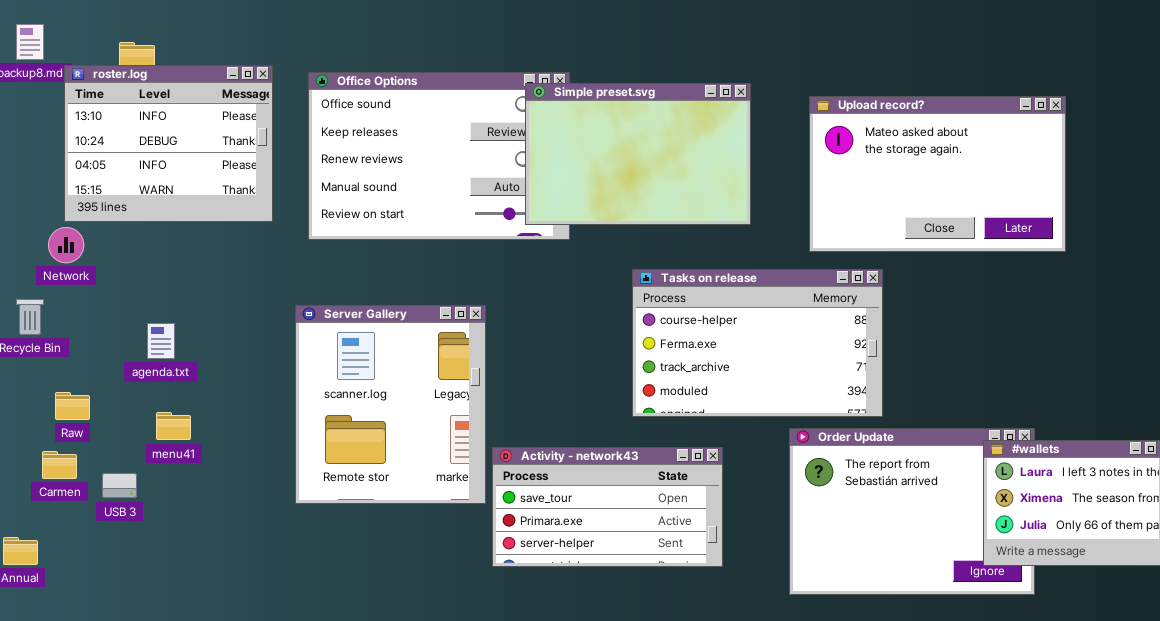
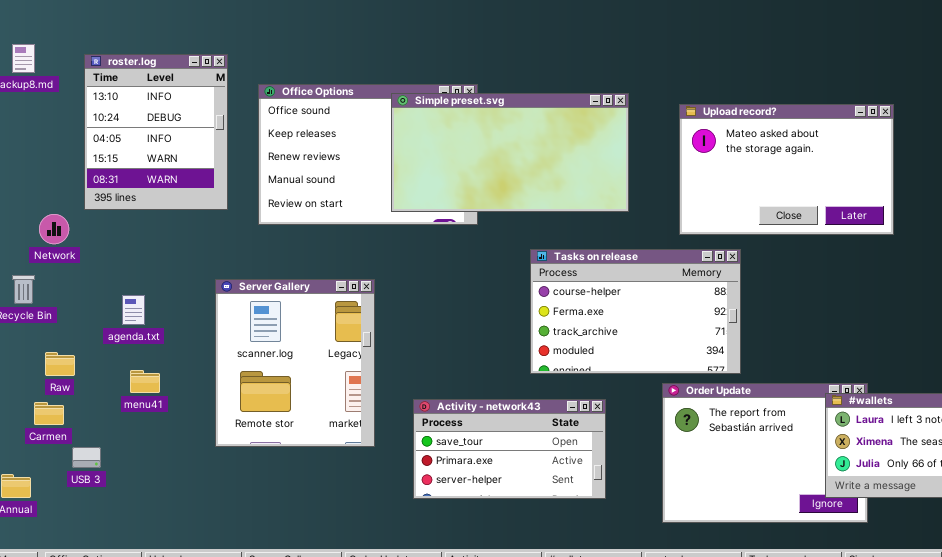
roster.log: [64,65,273,222] -> [84,54,228,210], resized
Simple preset.svg: [525,83,751,225] -> [391,93,629,212], resized
Server Gallery: [295,305,486,504] -> [215,279,375,447], moved
USB 3: [102,473,137,498] -> [72,447,101,468], moved

